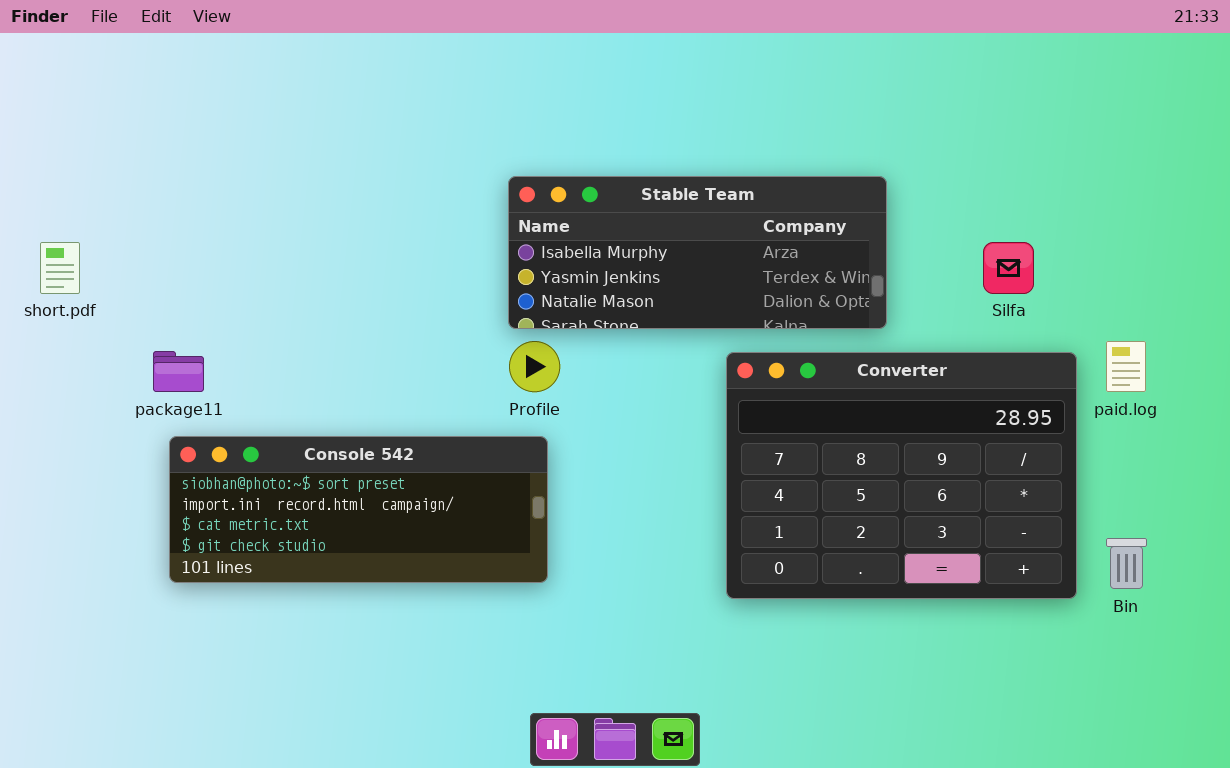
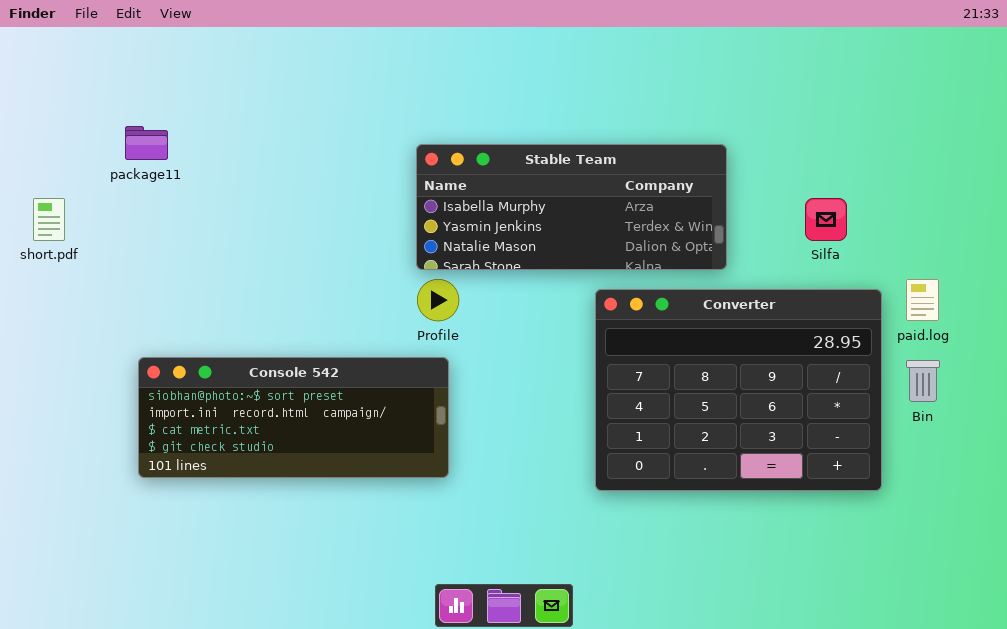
package11: [153,351,204,392] -> [125,126,168,160], moved
Bin: [1106,538,1147,589] -> [906,360,940,402], moved

